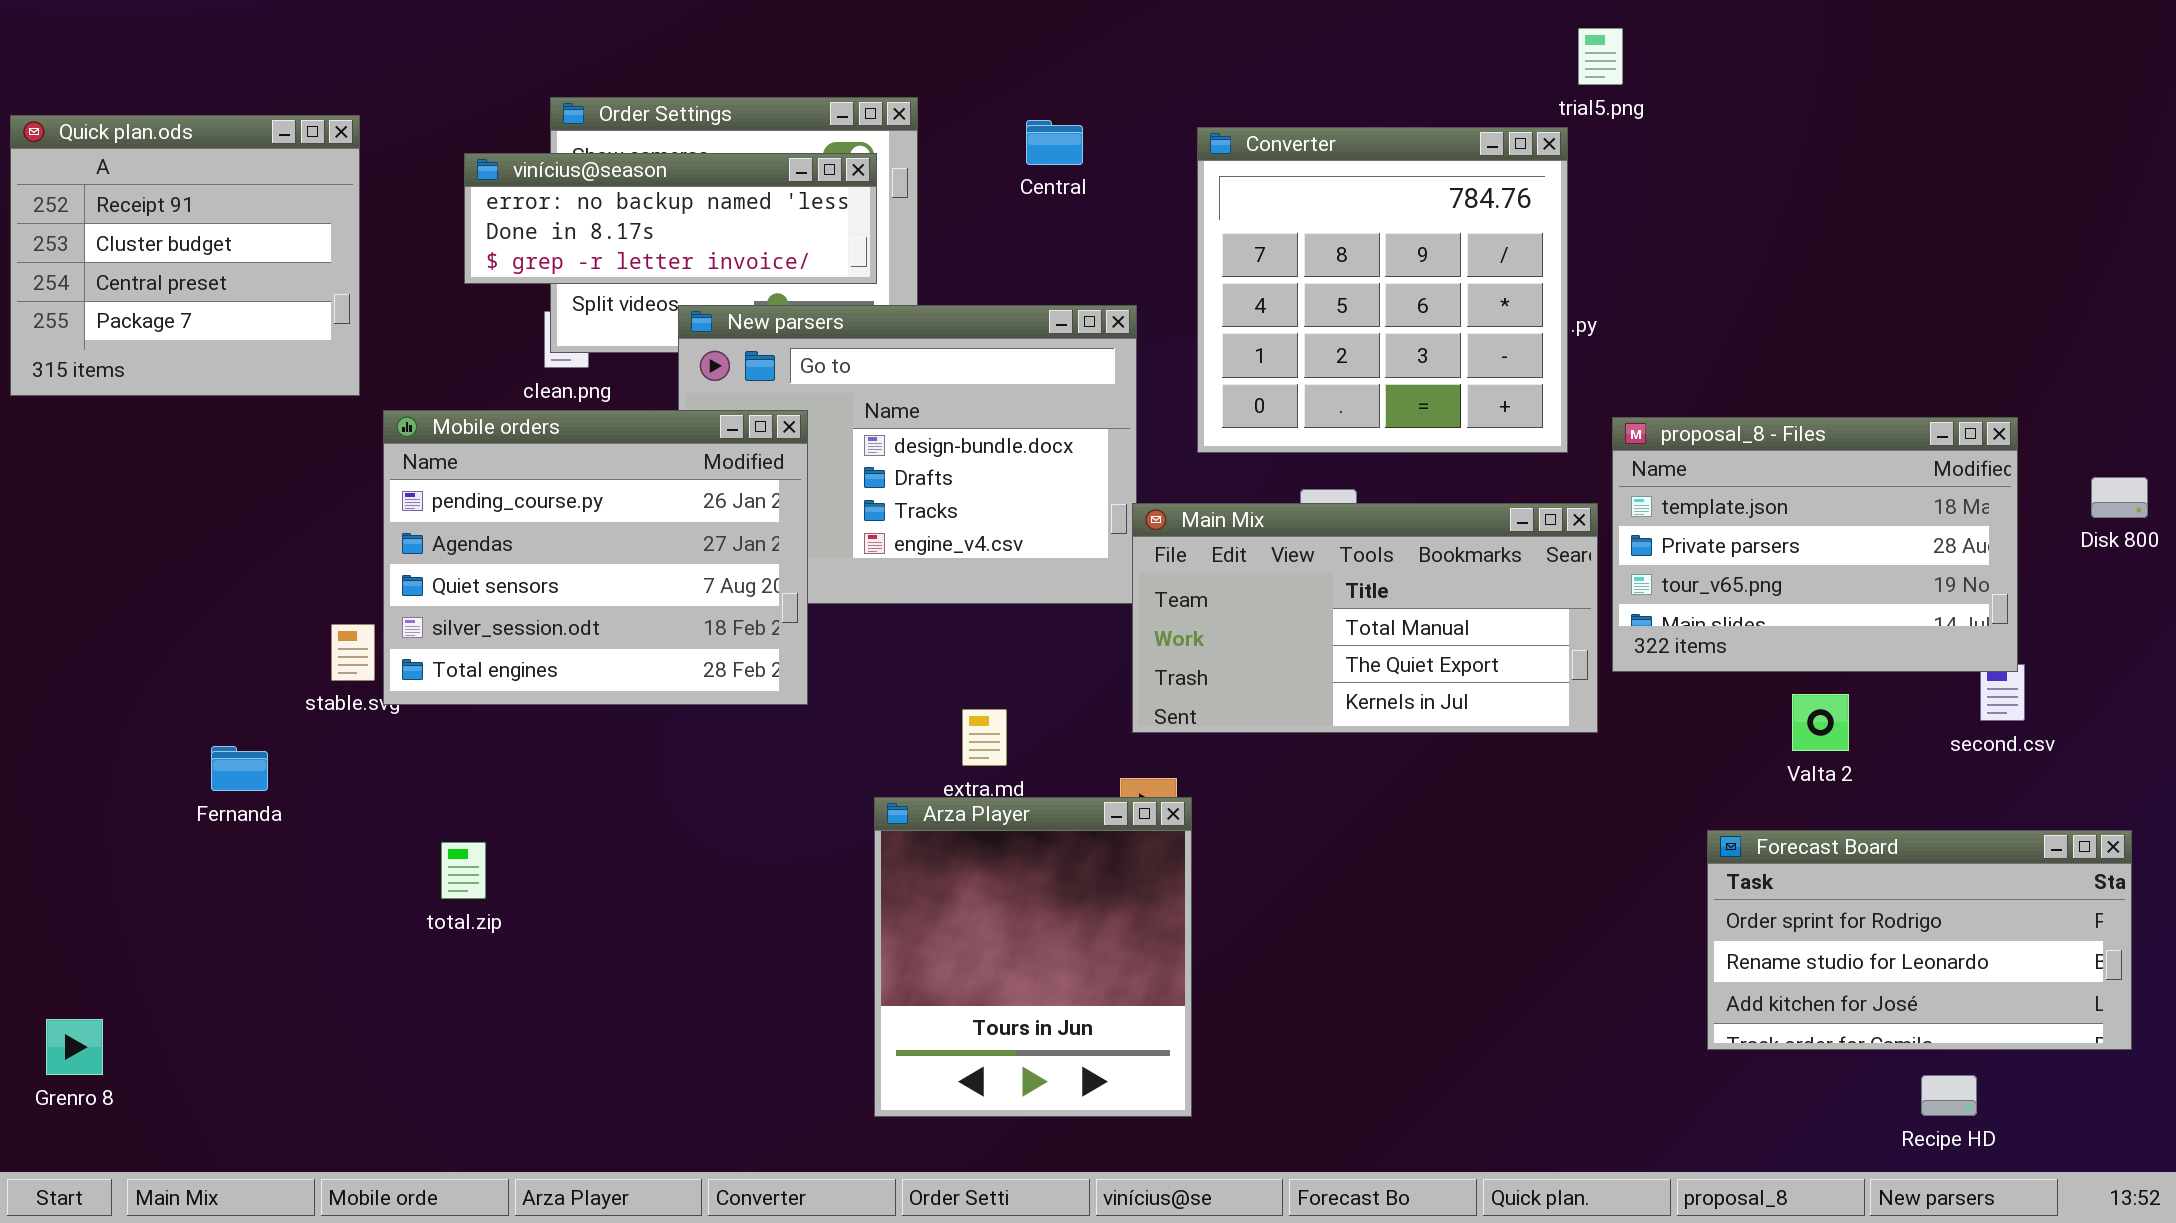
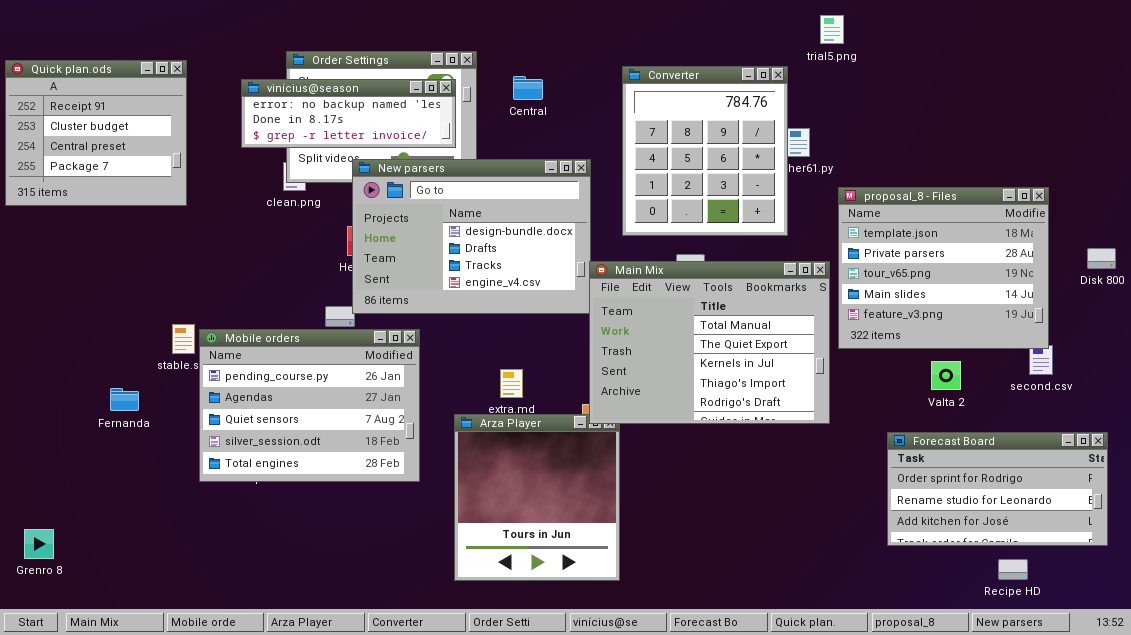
Central: [1026,120,1083,165] -> [513,76,543,100], moved
Converter: [1197,127,1568,453] -> [622,66,788,236], resized
Mobile orders: [383,410,808,705] -> [199,329,420,482], moved
proposal_8 - Files: [1612,417,2018,672] -> [838,187,1049,349], resized
Main Mix: [1132,503,1598,733] -> [589,261,830,424], resized

